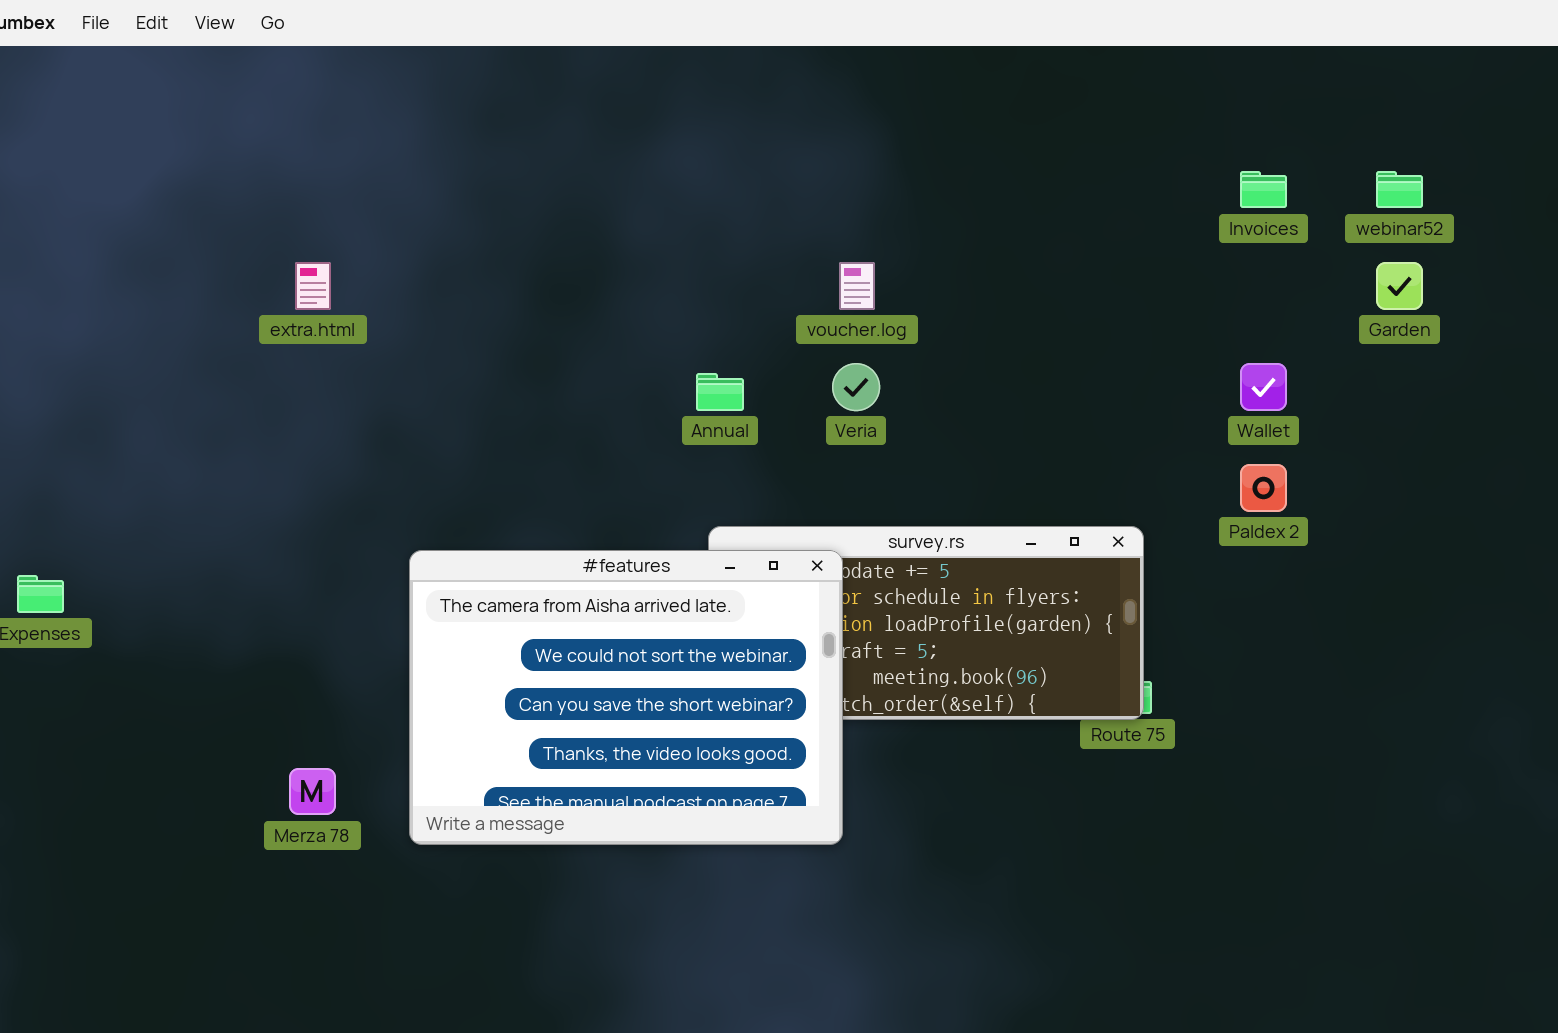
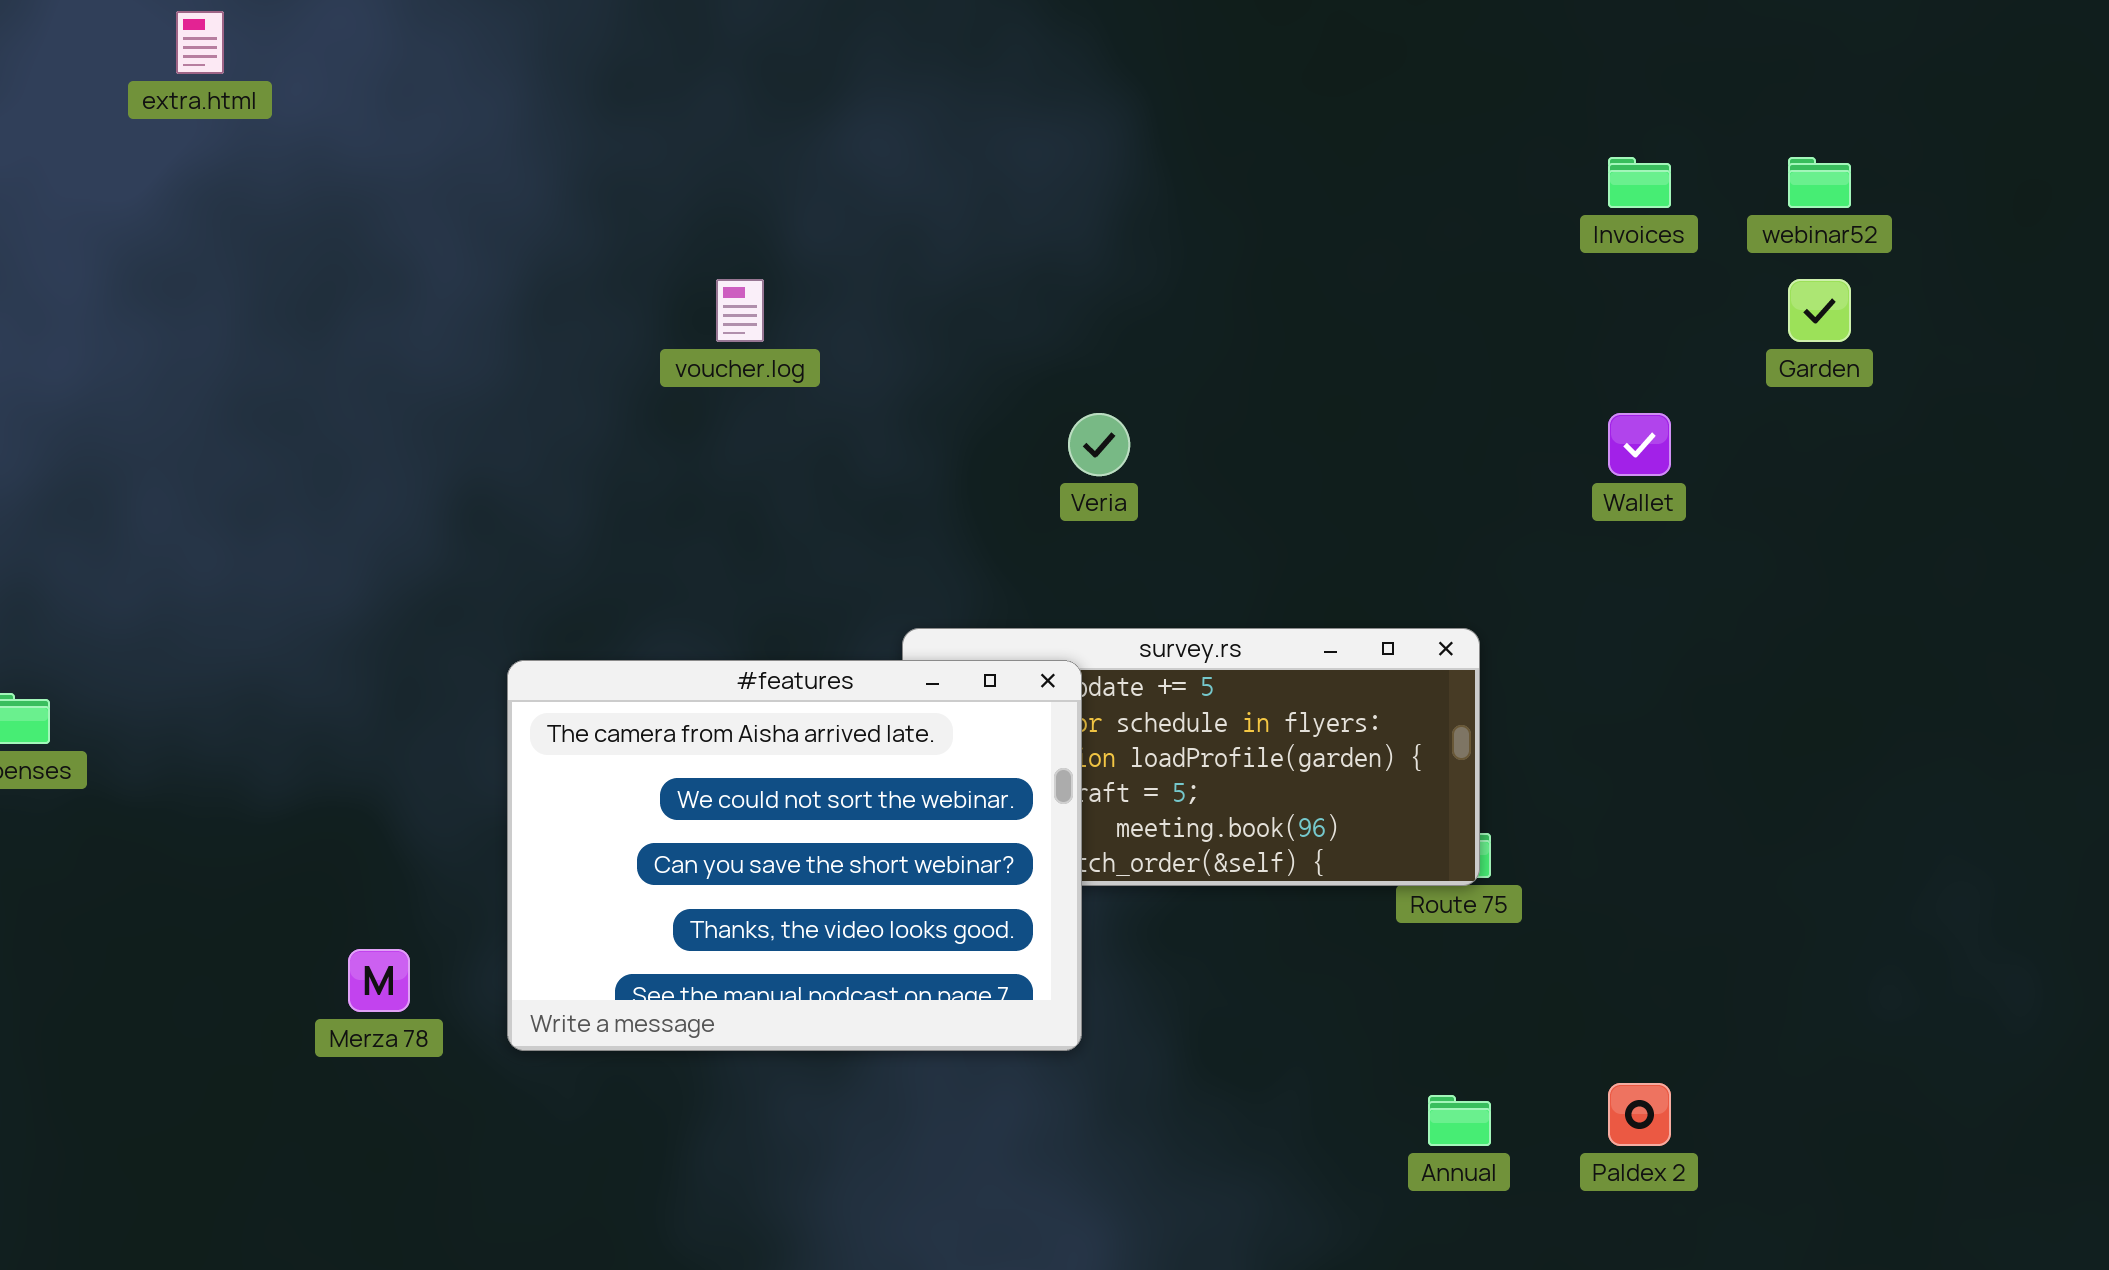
extra.html: [295,262,331,310] -> [176,11,224,74], moved
voucher.log: [839,262,875,310] -> [716,279,764,342], moved
Annual: [696,373,744,411] -> [1428,1095,1491,1146], moved
Paldex 2: [1240,464,1287,512] -> [1608,1083,1671,1146], moved

